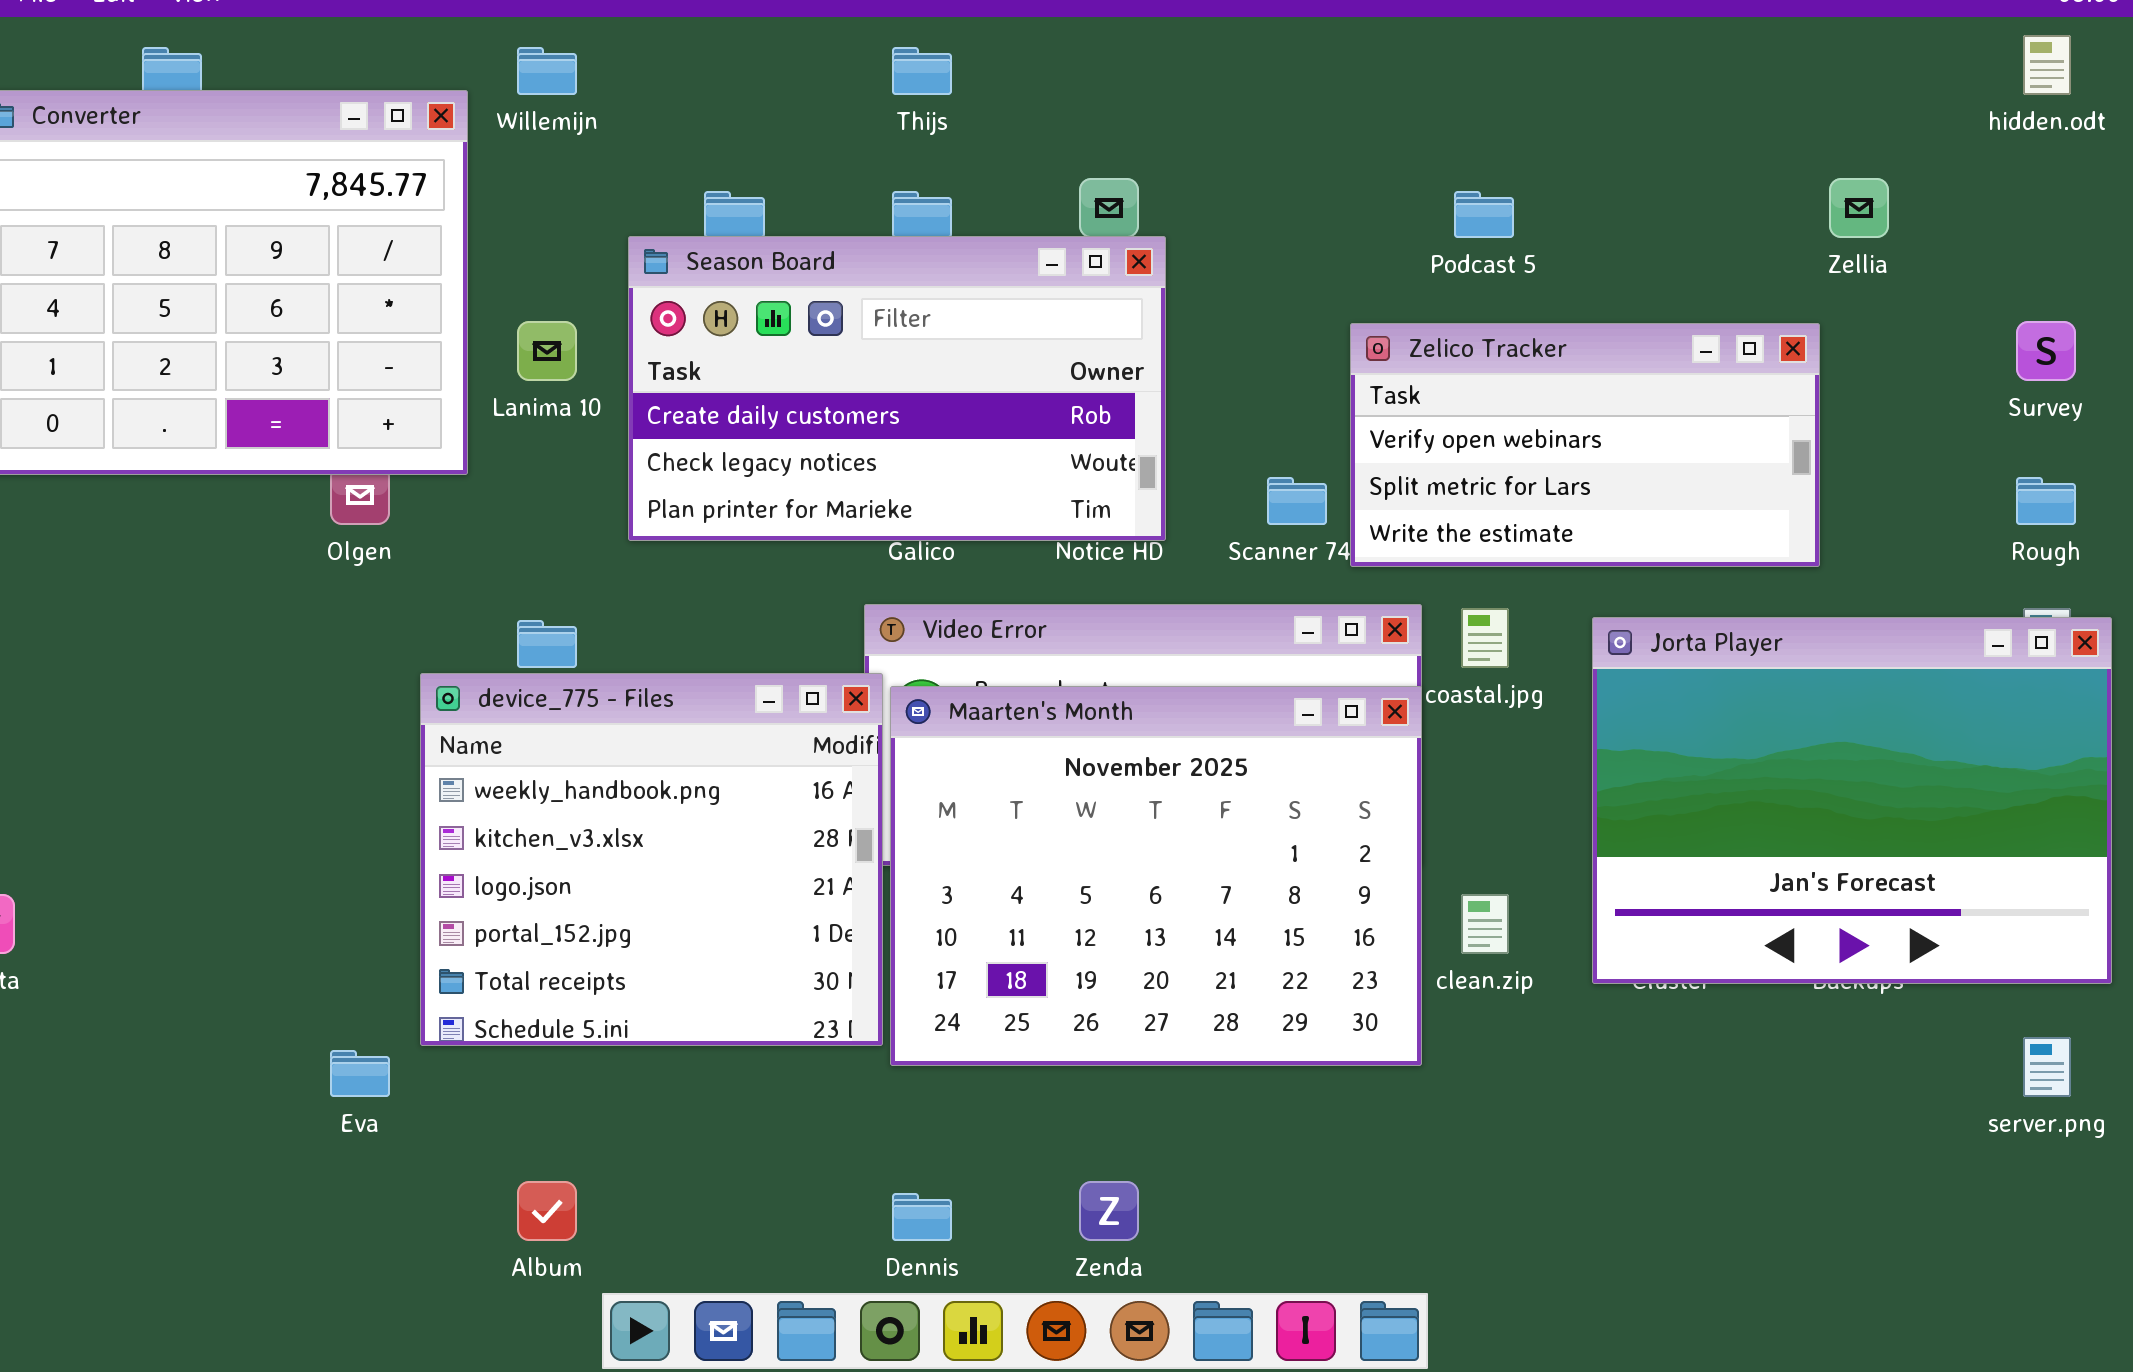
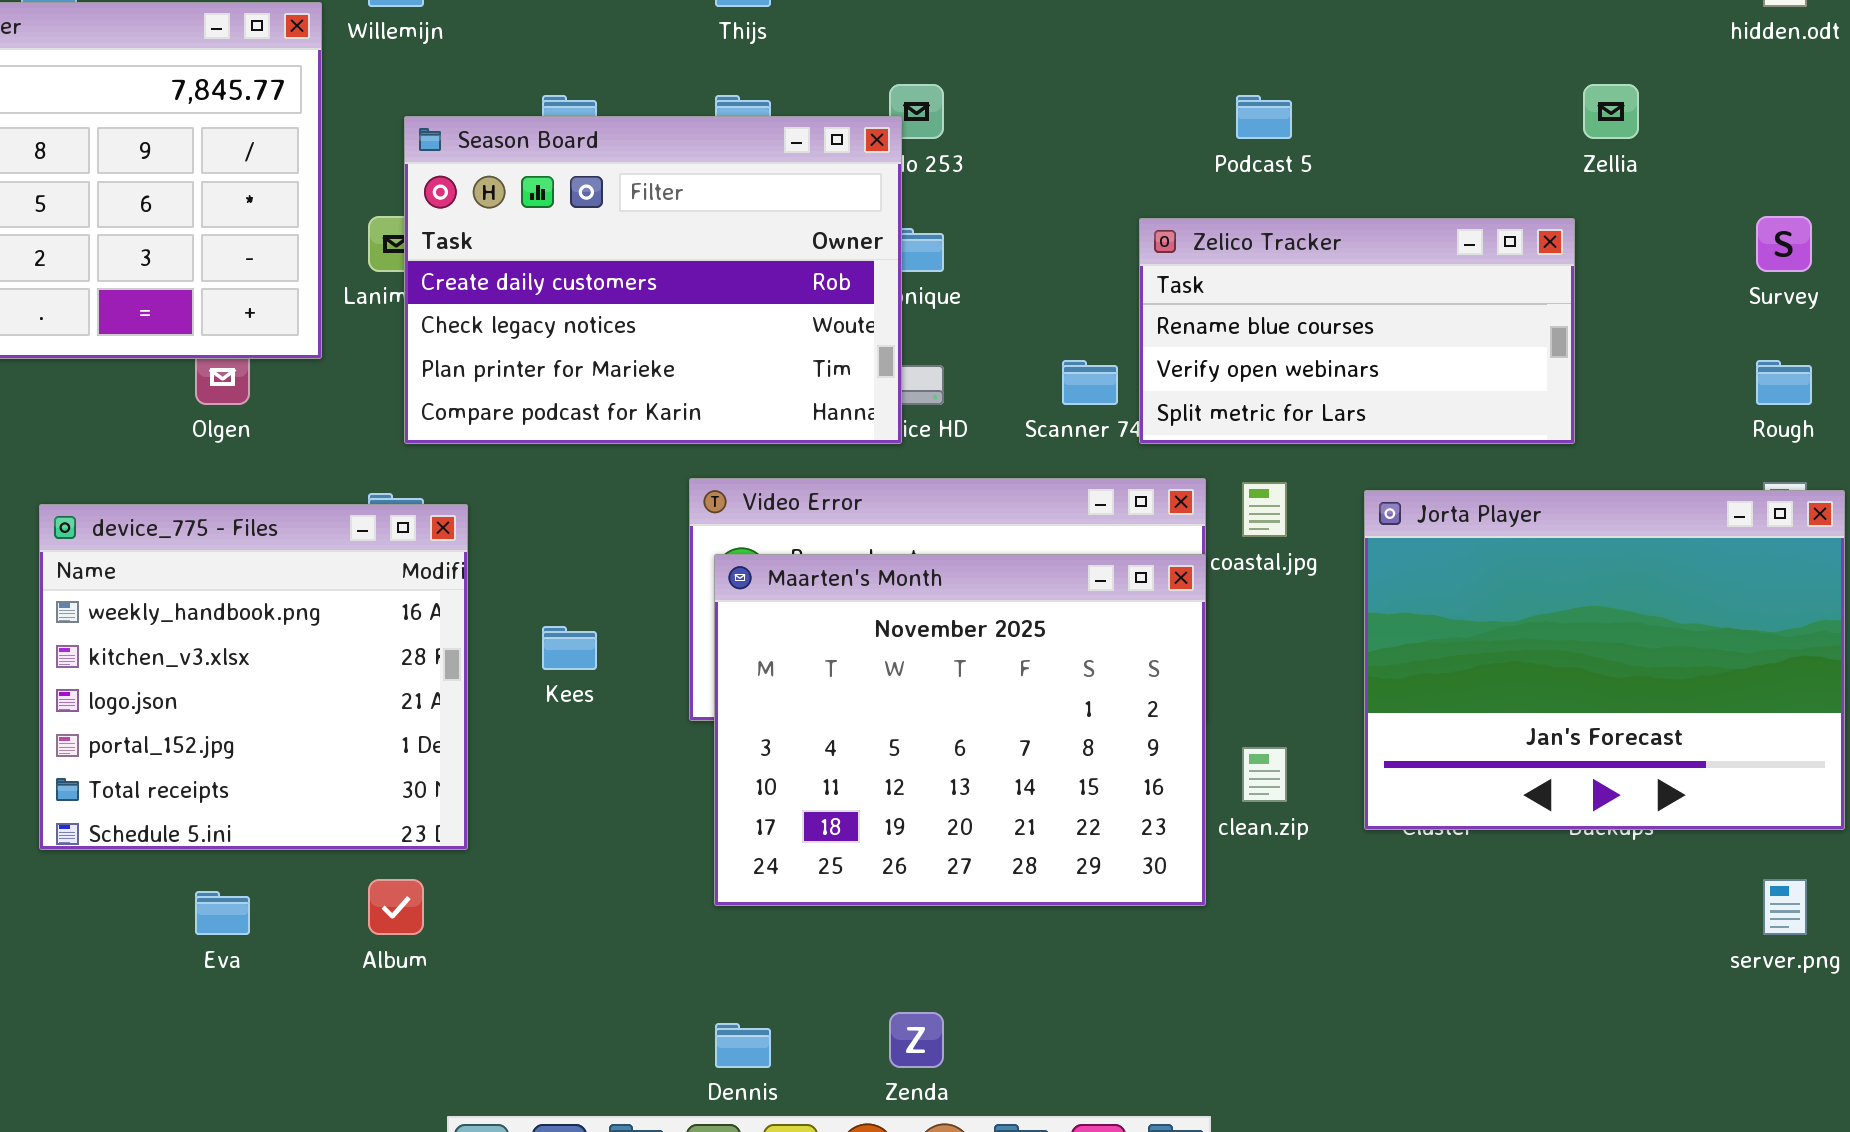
Season Board: [628,236,1166,541] -> [404,116,902,444], moved, resized
Zelico Tracker: [1350,323,1820,567] -> [1139,218,1575,444], scrolled up 1 row
device_775 - Files: [420,673,883,1046] -> [39,504,468,850], moved
Album: [517,1181,577,1241] -> [368,879,424,935], moved

